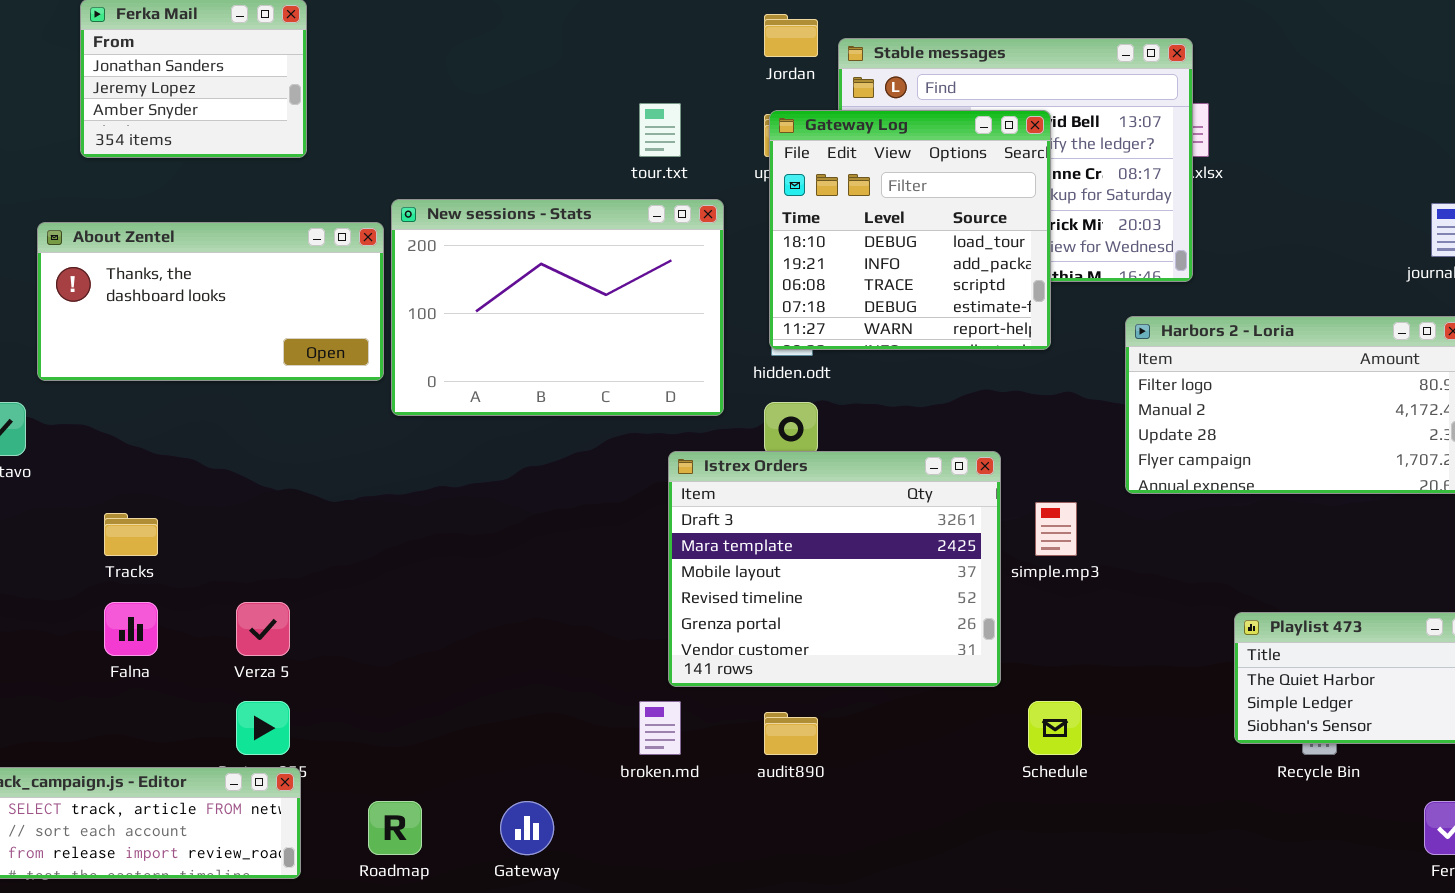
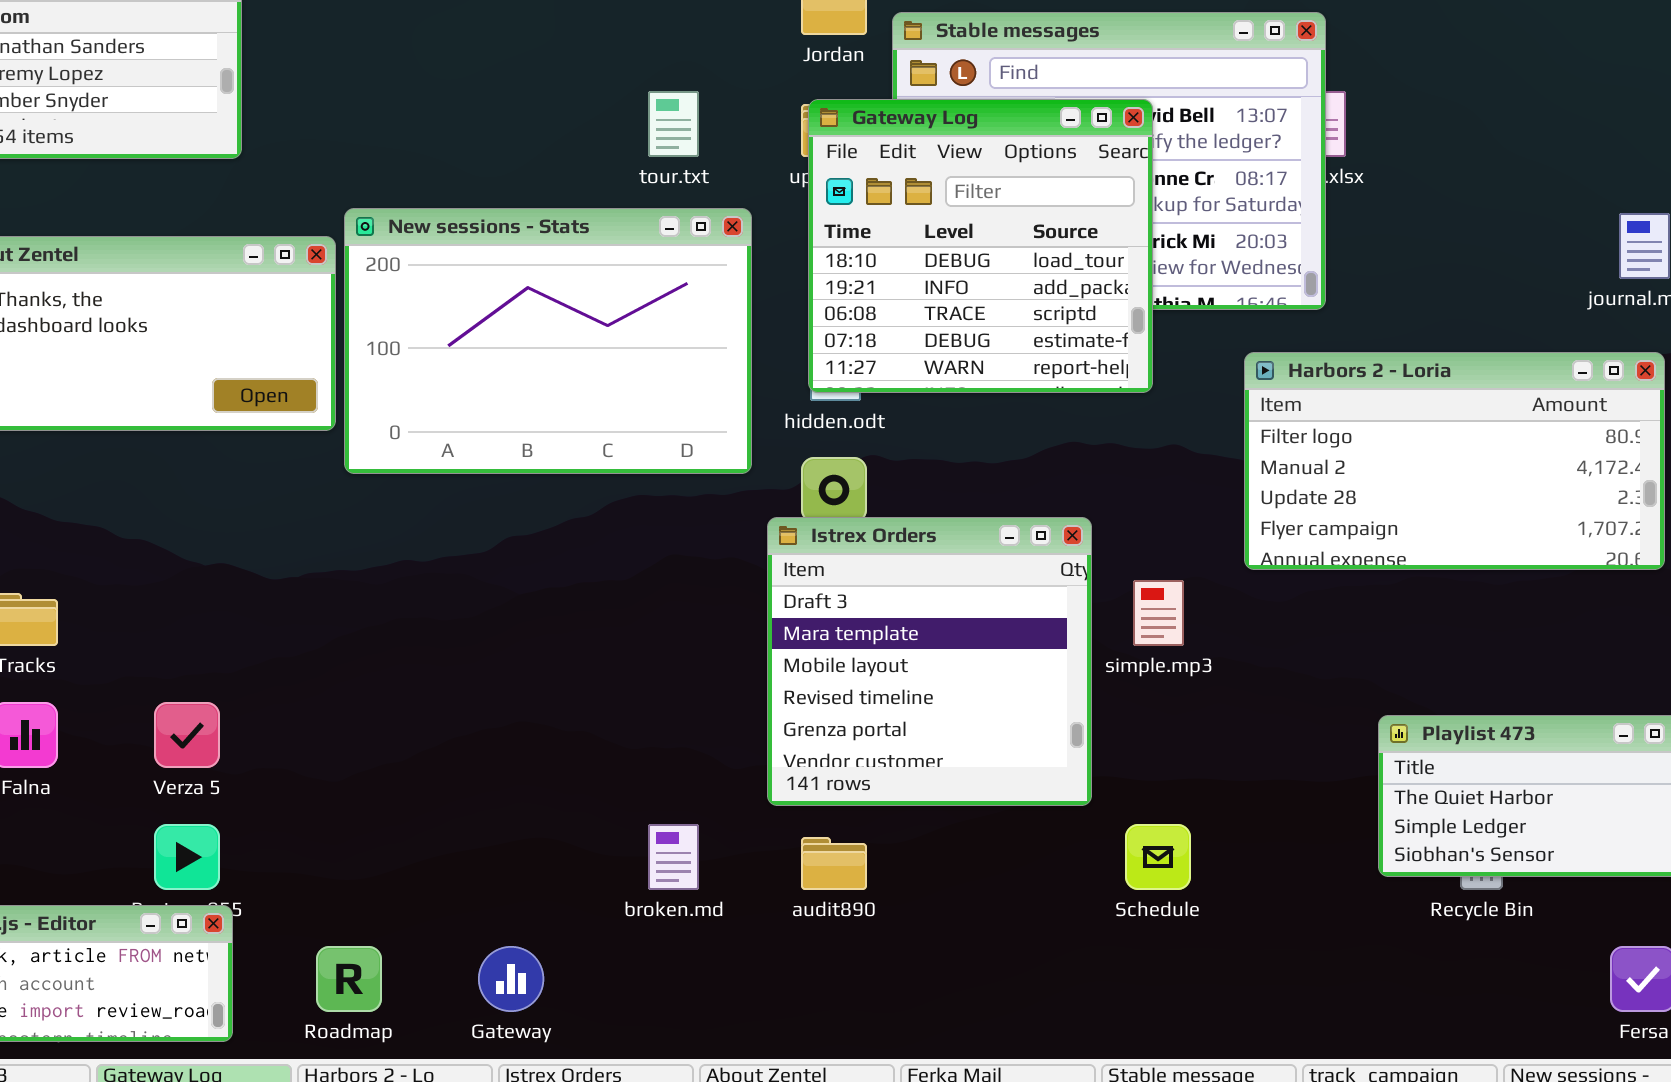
Istrex Orders: [668,451,1001,687] -> [767,517,1092,806], resized

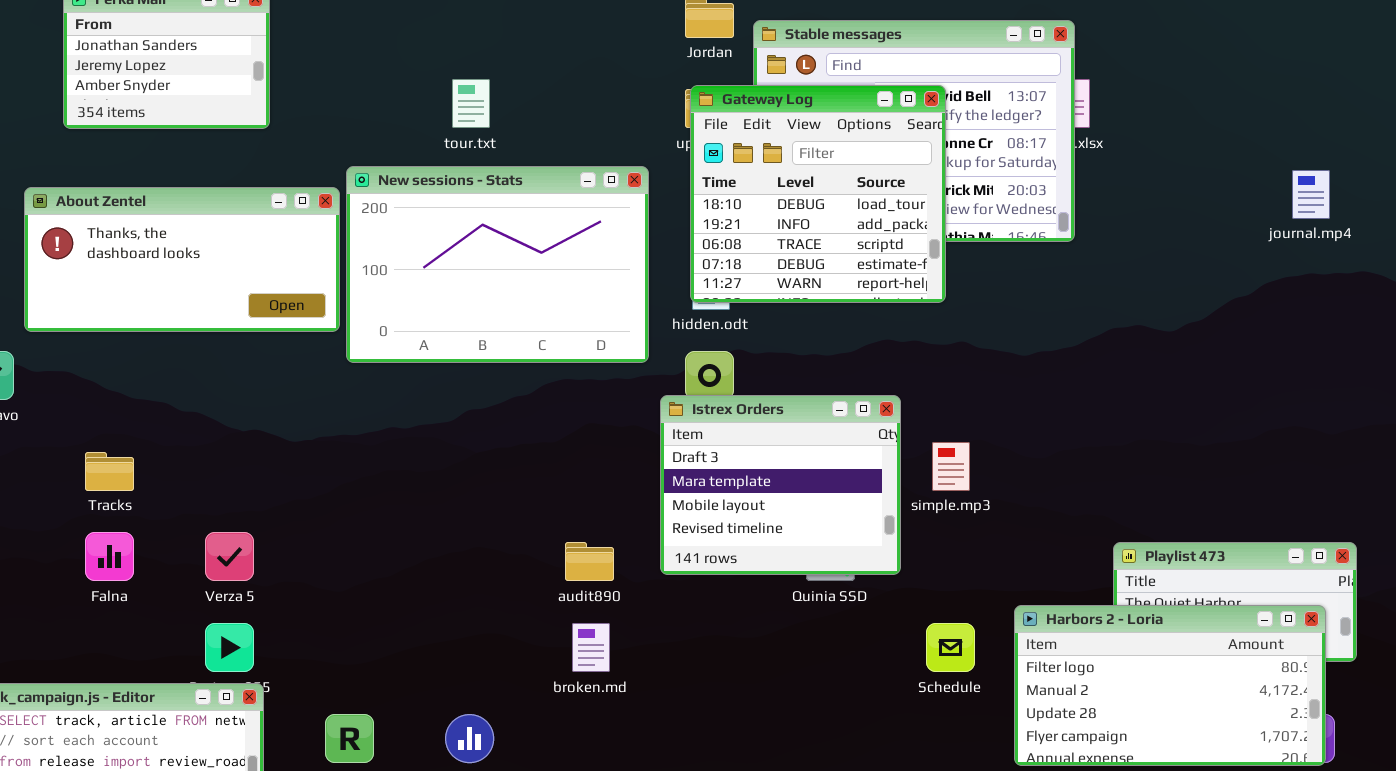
tour.txt: [648,91,699,157] -> [452,79,490,128], moved
Harbors 2 - Loria: [1244,352,1665,570] -> [1014,605,1326,766], moved
Istrex Orders: [767,517,1092,806] -> [660,395,901,575], resized
audit890: [801,837,867,890] -> [565,542,614,581], moved

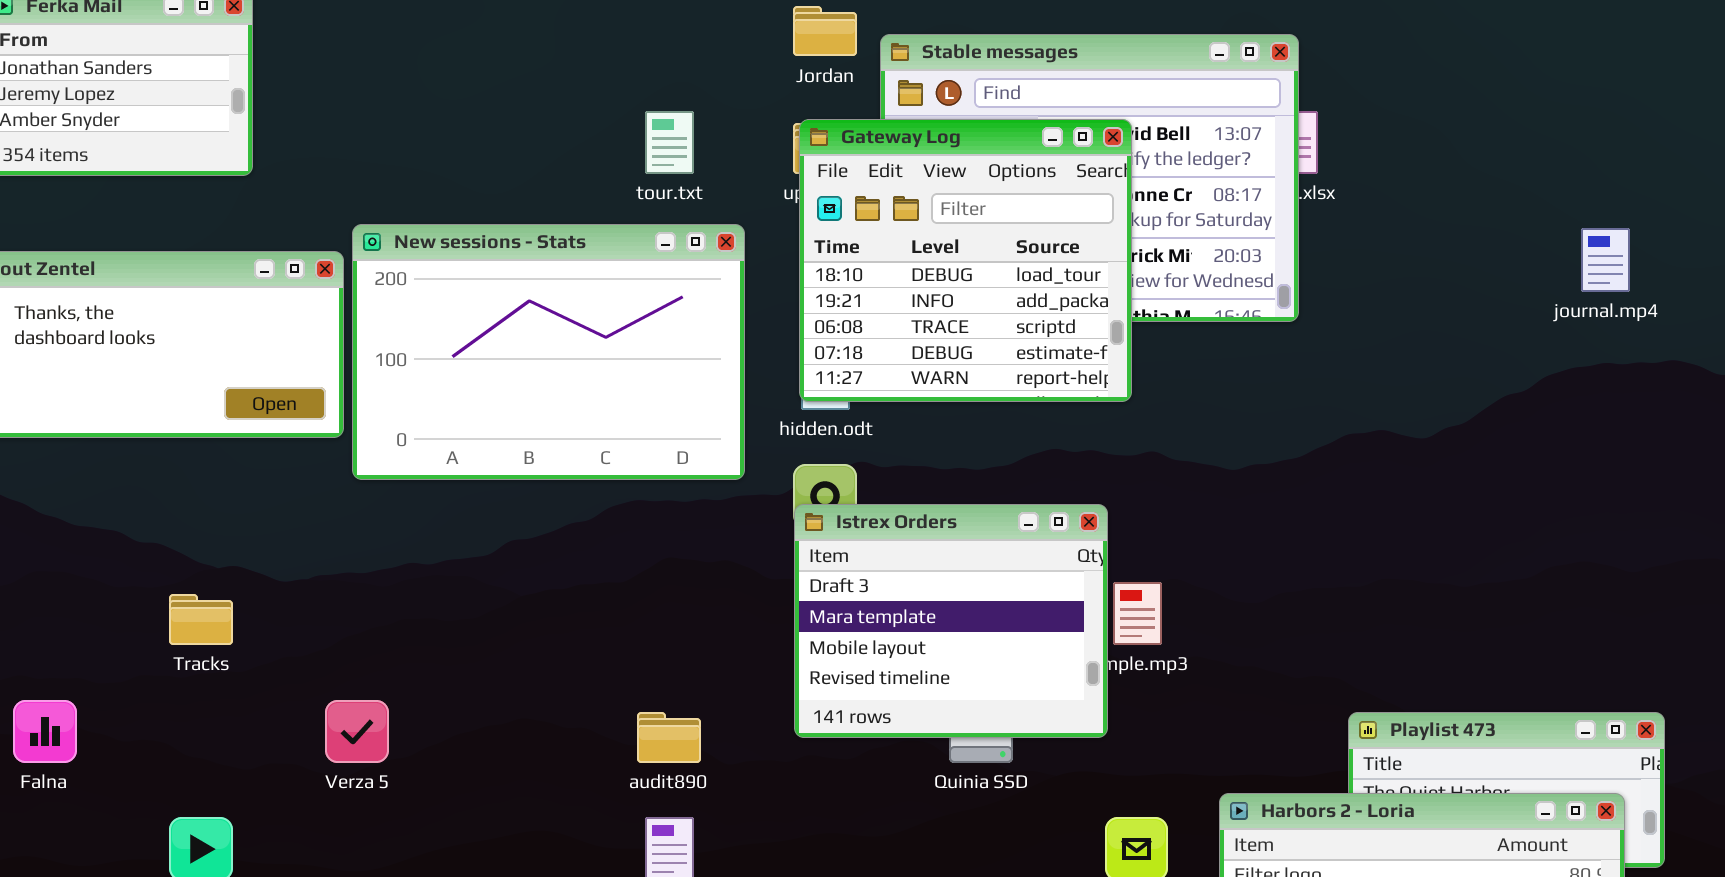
tour.txt: [452,79,490,128] -> [645,111,694,174], moved
Istrex Orders: [660,395,901,575] -> [794,504,1108,738], moved
Tracks: [85,452,134,491] -> [169,594,233,645], moved
Verza 5: [205,532,254,581] -> [325,700,389,763], moved

